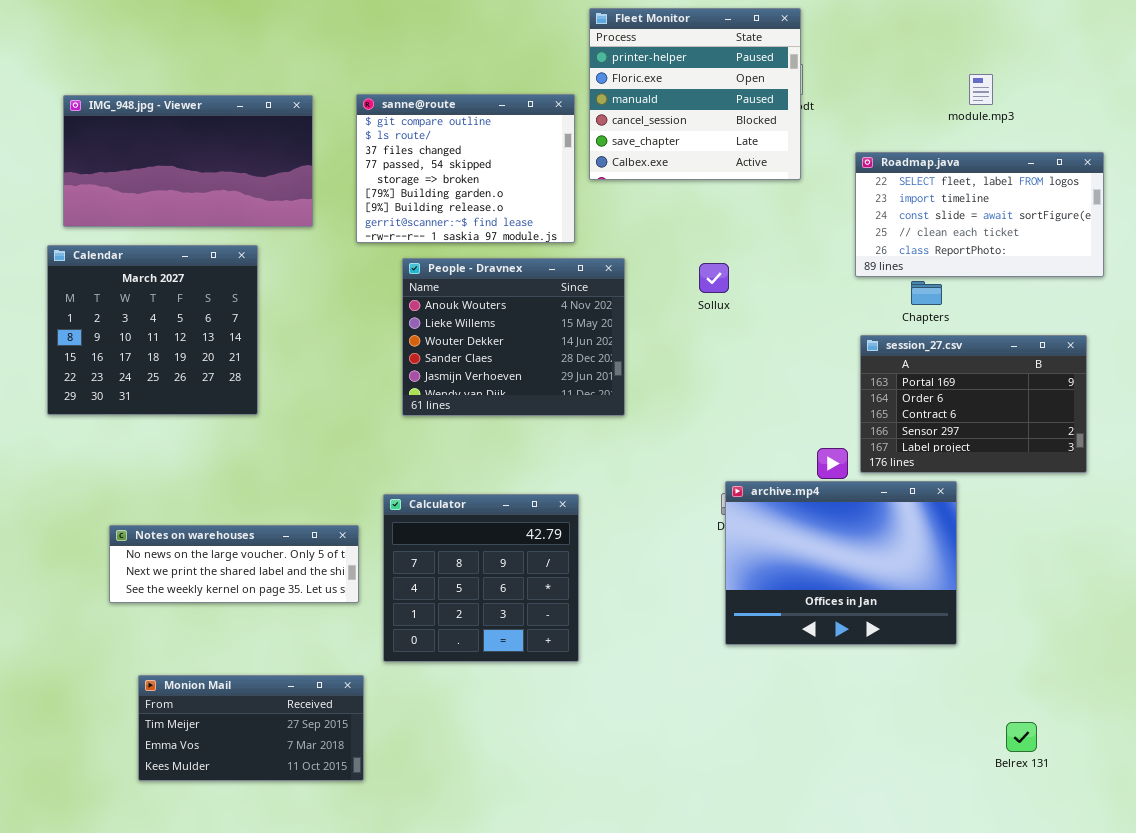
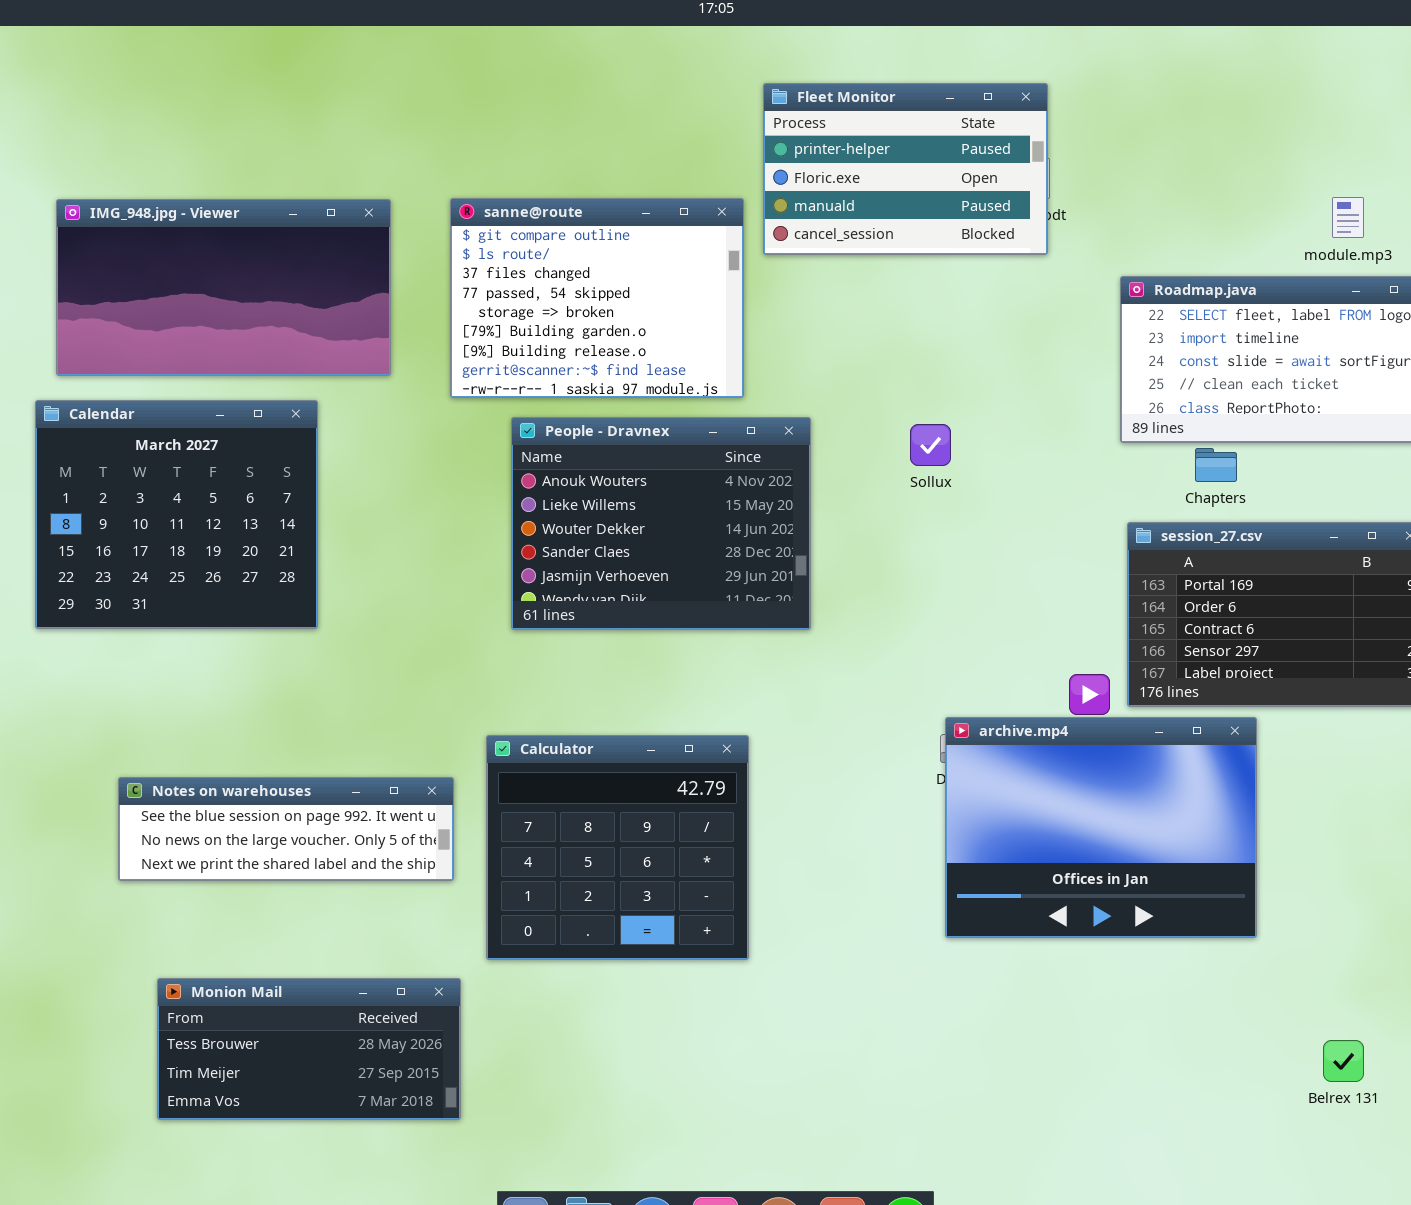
Fleet Monitor: [589,8,801,180] -> [763,83,1048,255], resized
module.mp3: [969,74,993,105] -> [1332,197,1364,238], moved
Notes on warehouses: [109,525,359,603] -> [118,777,454,881], scrolled up 1 row
Monion Mail: [138,675,364,781] -> [157,978,461,1120], scrolled up 1 row

